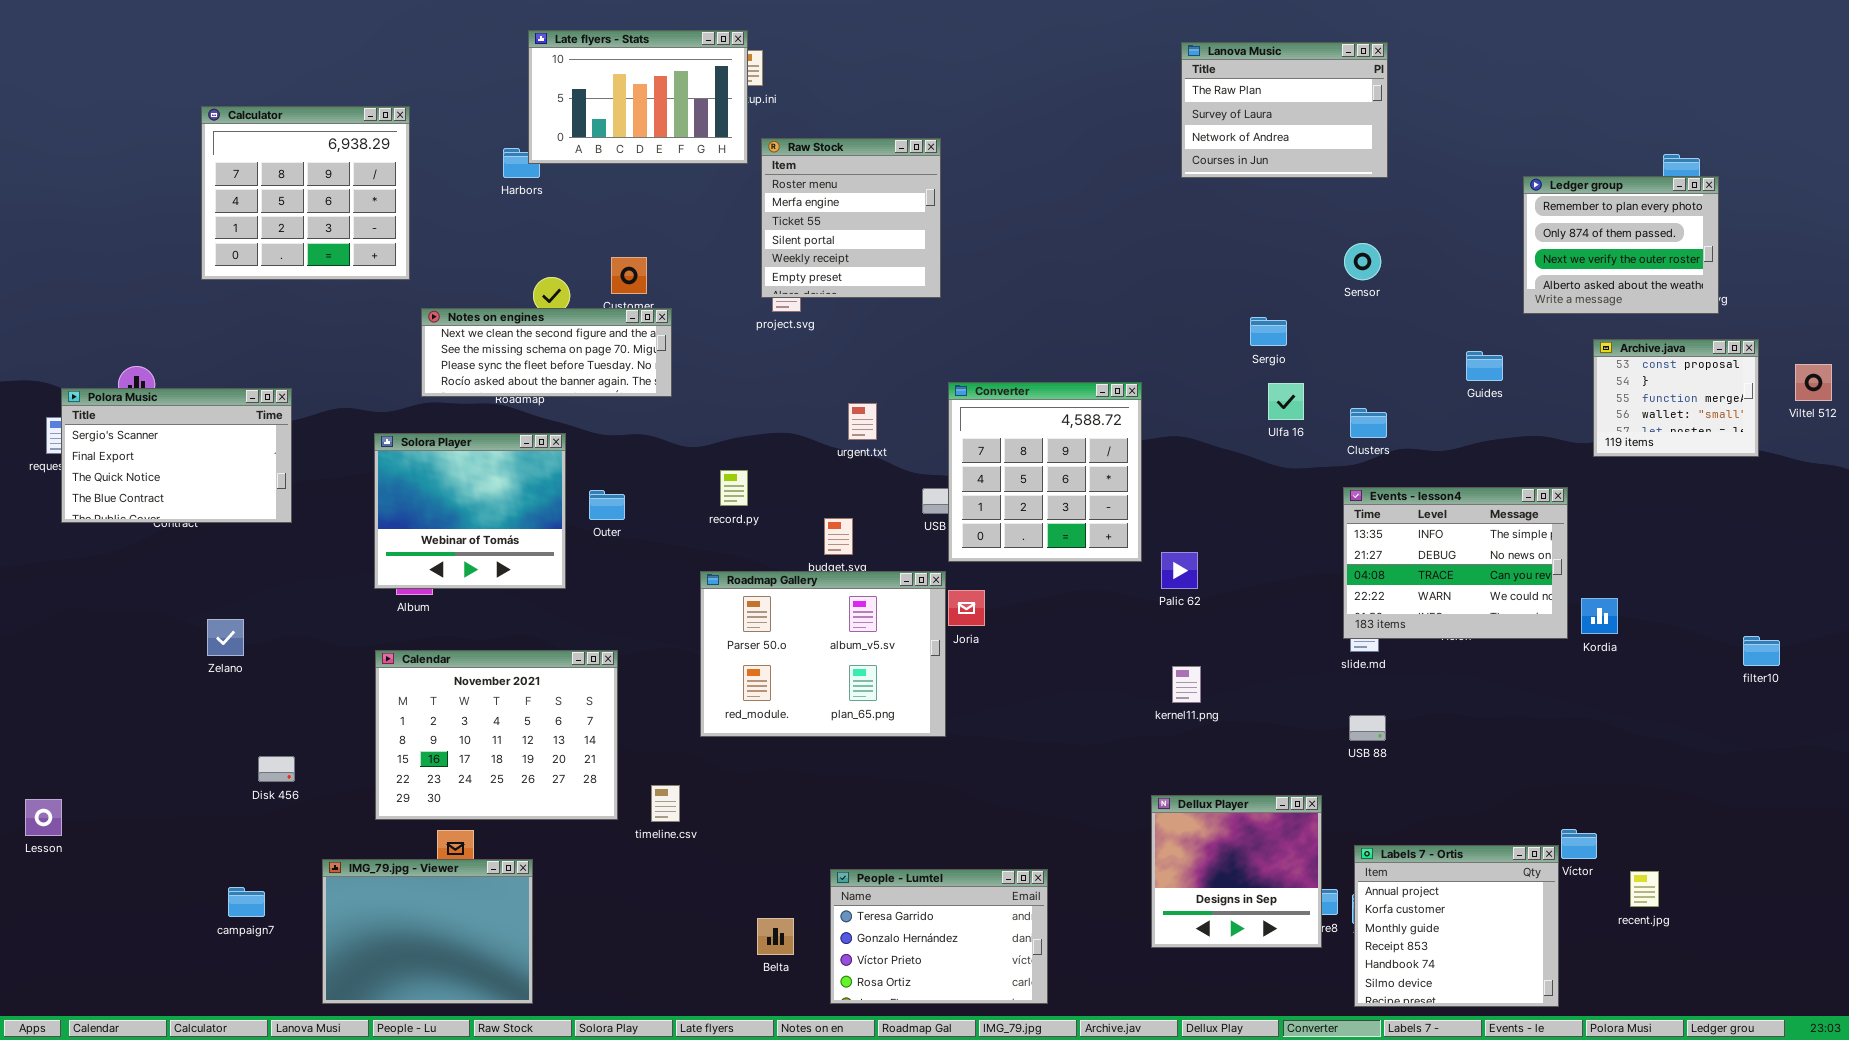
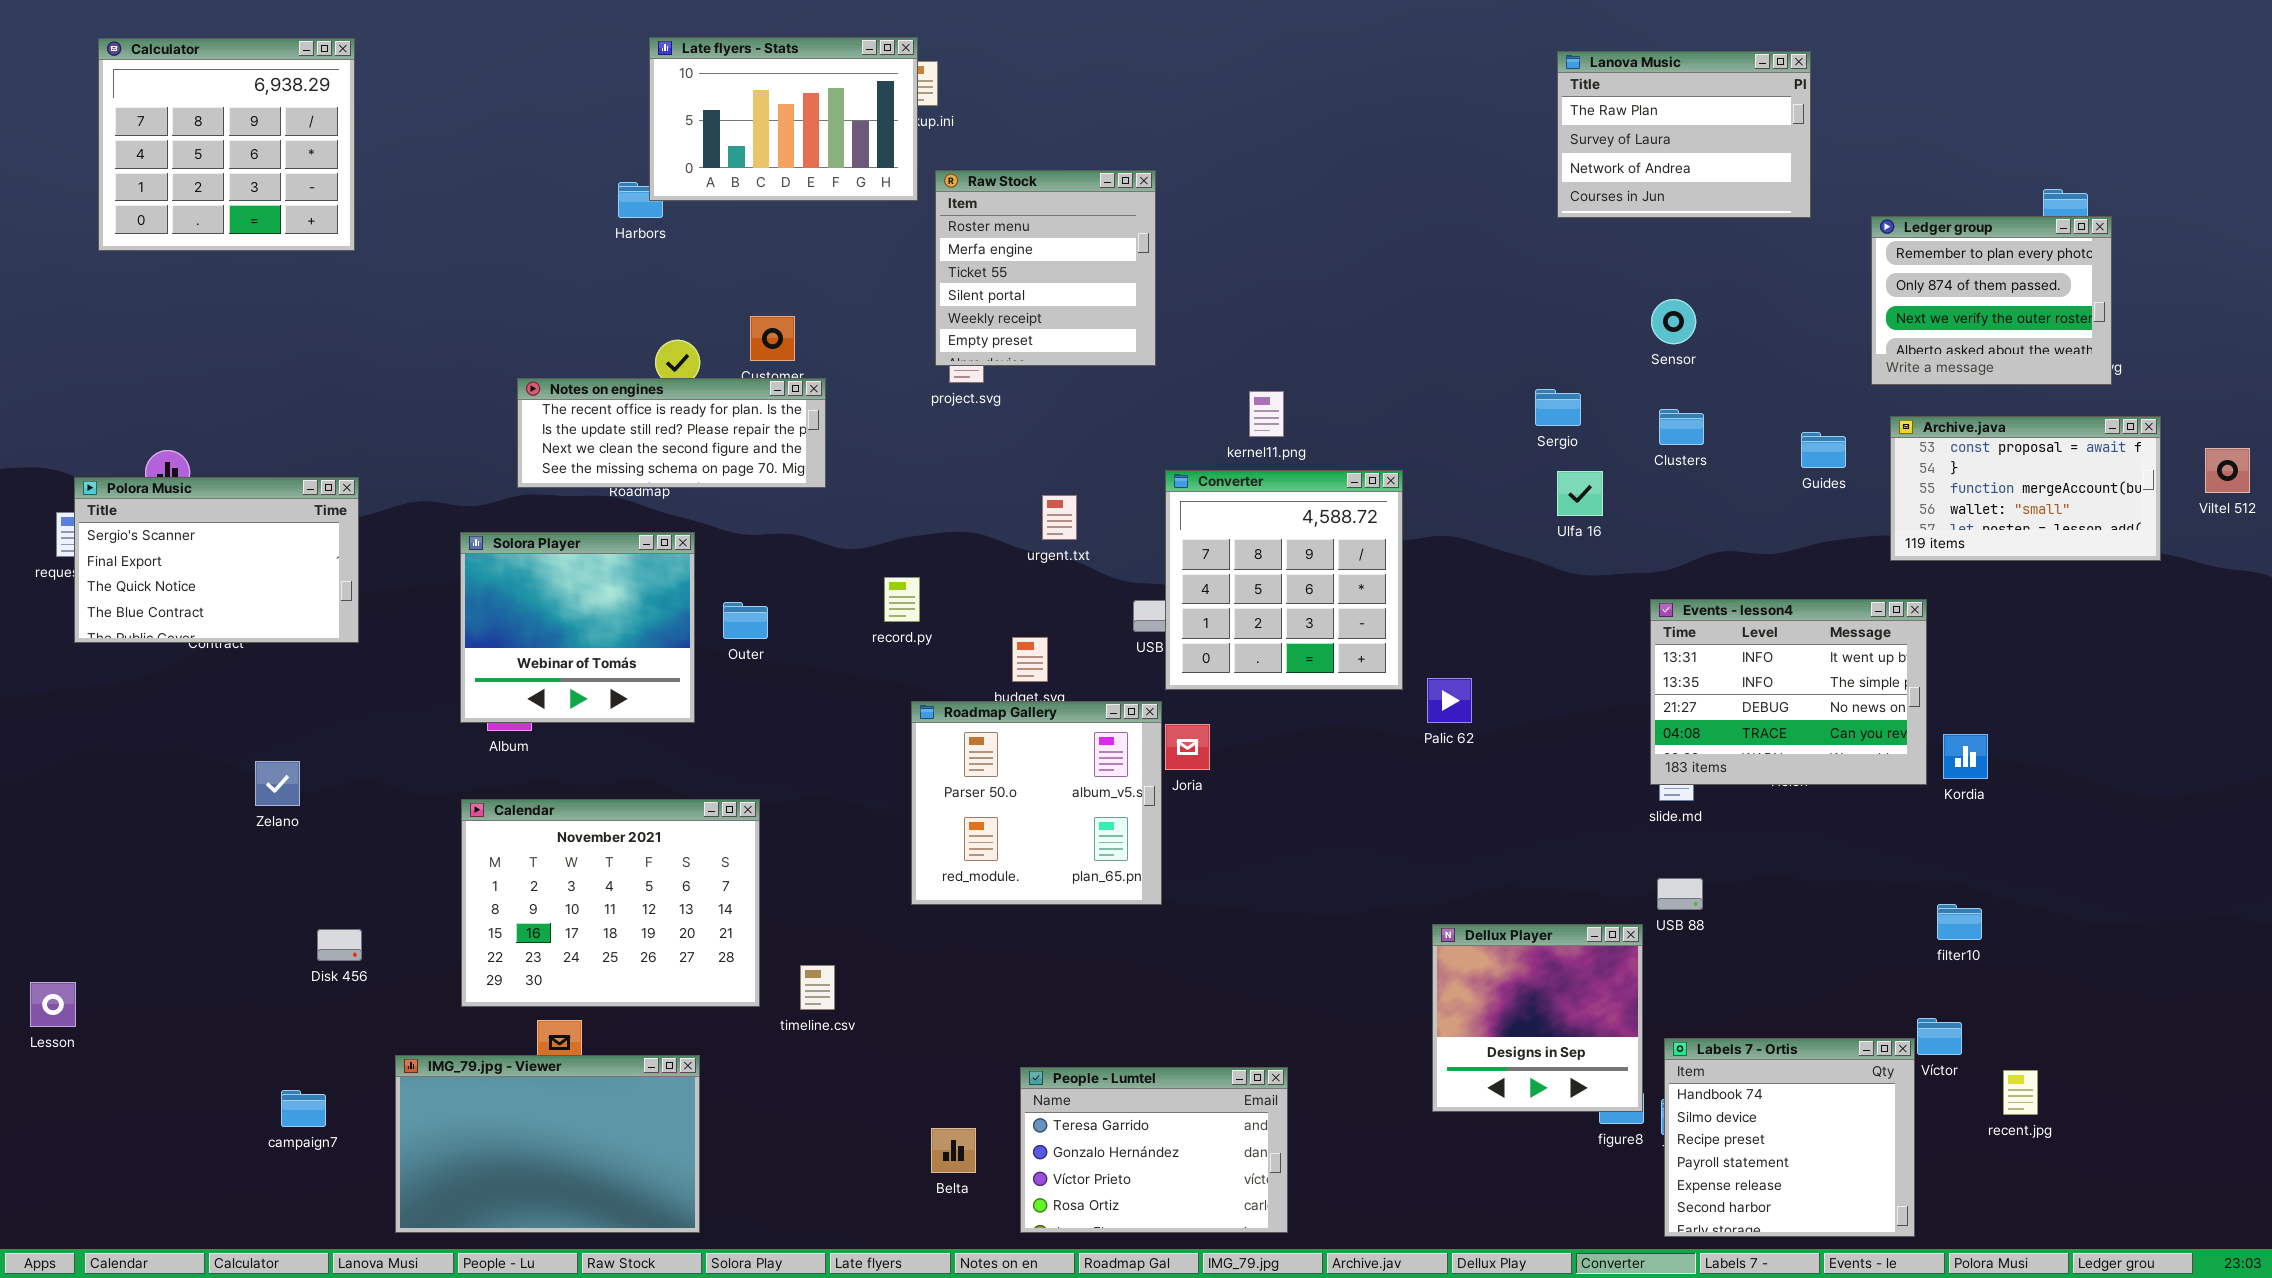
Lanova Music: [1181,42,1388,178] -> [1557,51,1811,218], moved
Calculator: [201,106,410,280] -> [98,38,355,251], moved
Notes on engines: [421,308,672,397] -> [517,378,826,488], scrolled up 2 rows
Archive.java: [1593,339,1759,457] -> [1890,416,2161,561], resized
Clusters: [1350,408,1387,438] -> [1659,409,1704,445], moved
Events - lesson4: [1343,487,1568,639] -> [1650,599,1927,785], scrolled up 1 row
Roadmap Gallery: [700,571,946,737] -> [911,701,1162,905], resized
filter10: [1743,636,1780,666] -> [1937,904,1982,940], moved
kernel11.png: [1172,666,1201,703] -> [1249,391,1284,437], moved
Dellux Player: [1151,795,1322,948] -> [1432,924,1643,1112], moved
Labels 7 - Ortis: [1354,845,1559,1007] -> [1664,1038,1915,1237], scrolled down 4 rows
IMG_79.jpg - Viewer: [322,859,533,1004] -> [395,1055,700,1233], resized

